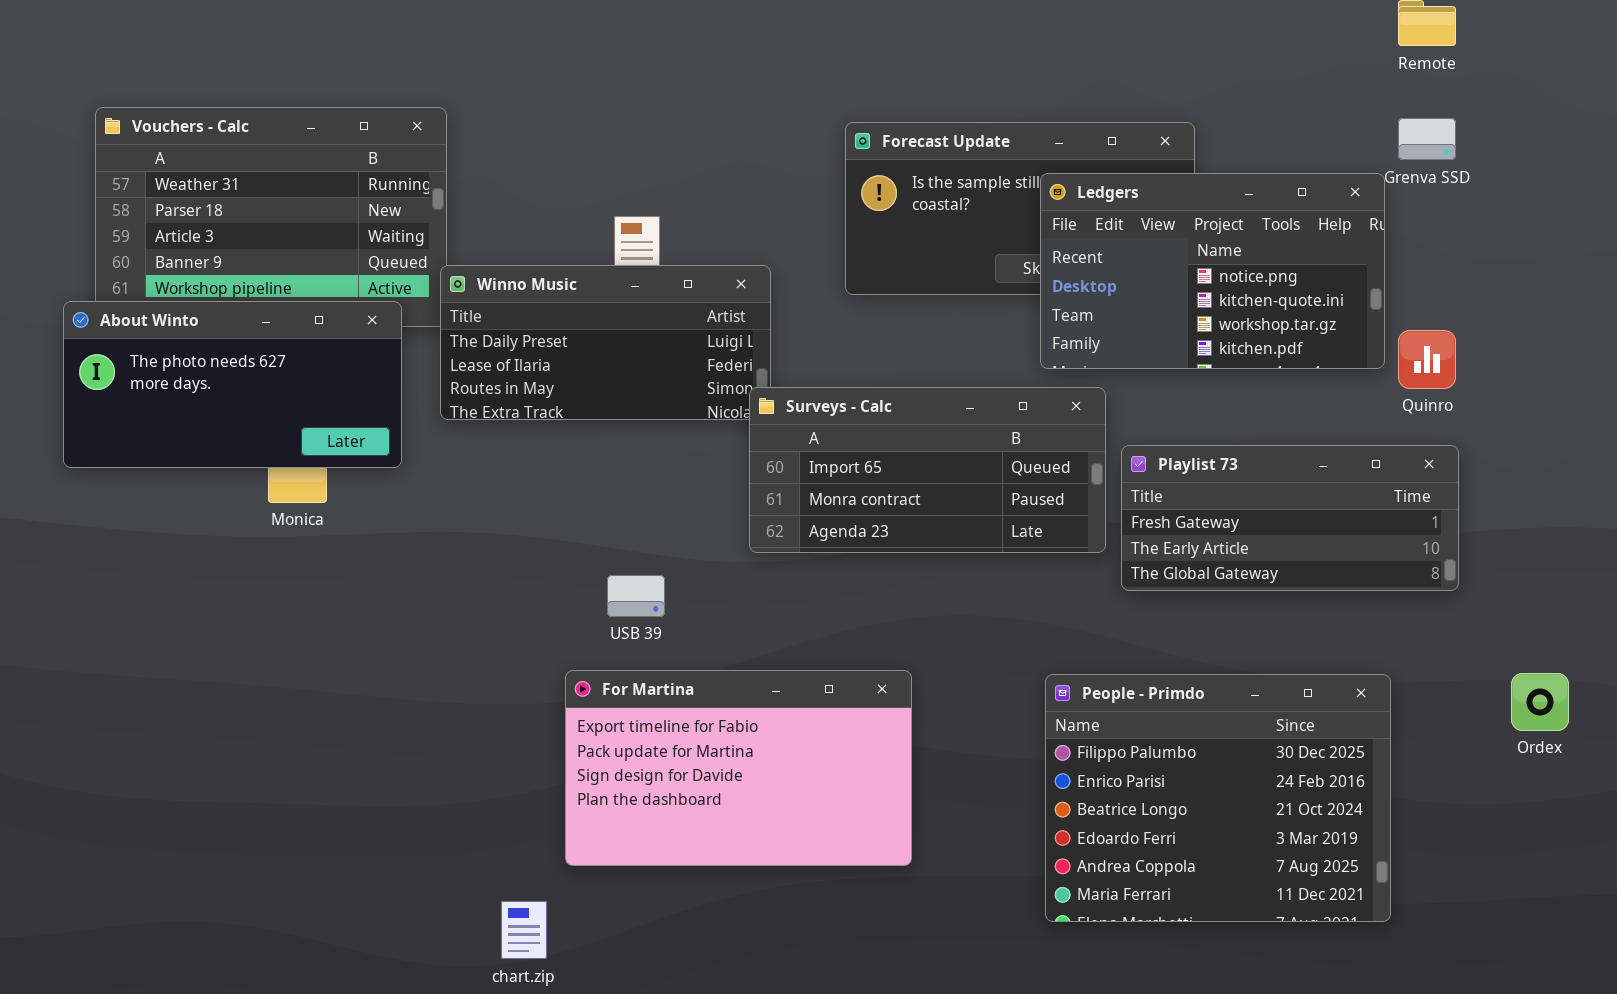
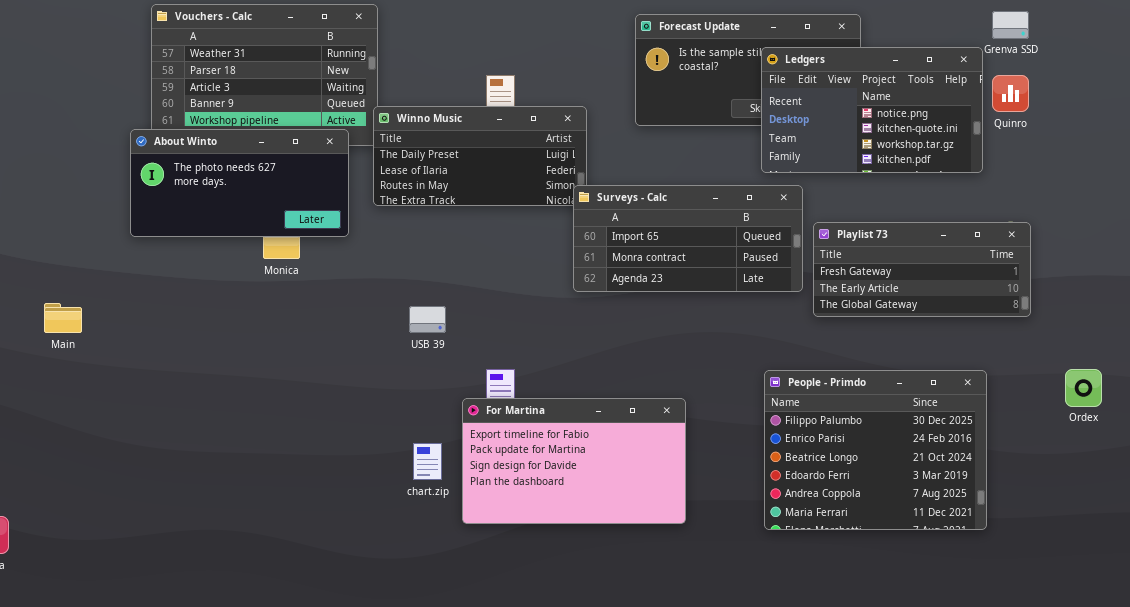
Quinro: [1398,330,1456,389] -> [992,75,1029,112], moved
USB 39: [607,575,665,617] -> [409,306,446,333], moved
For Martina: [565,670,912,866] -> [462,398,686,524], moved
chart.zip: [501,901,547,959] -> [413,443,442,480], moved

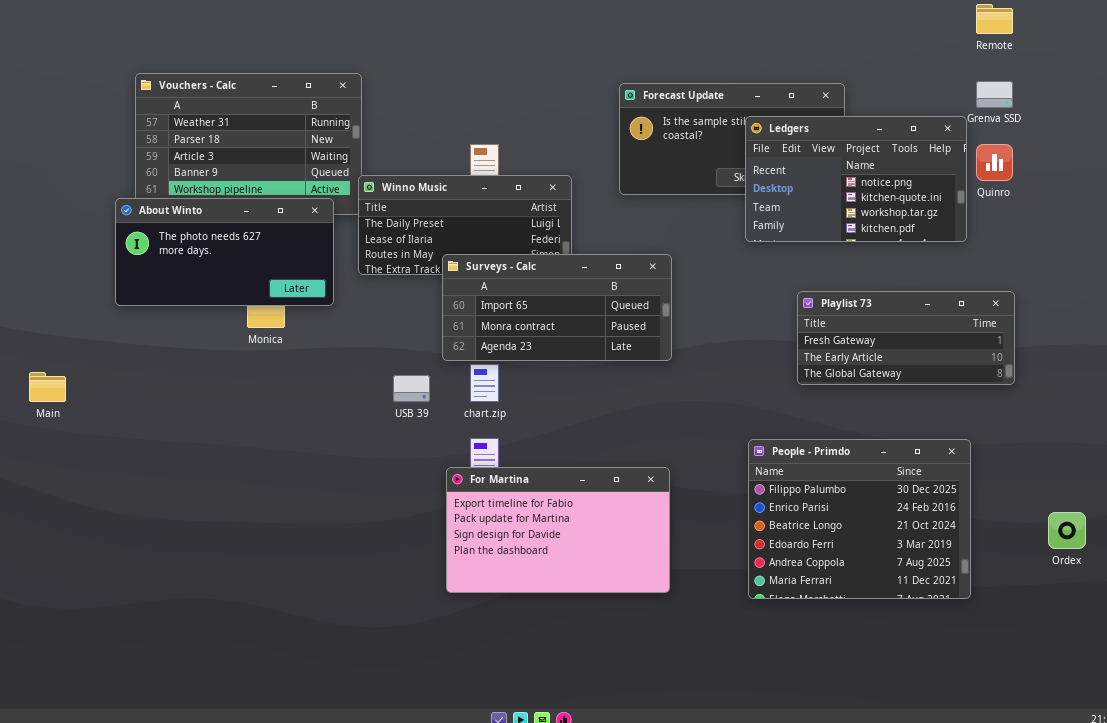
Surveys - Calc: [573,185,803,292] -> [442,254,672,361], moved
Ordex: [1065,369,1102,407] -> [1048,512,1086,549], moved
chart.zip: [413,443,442,480] -> [470,364,499,402], moved

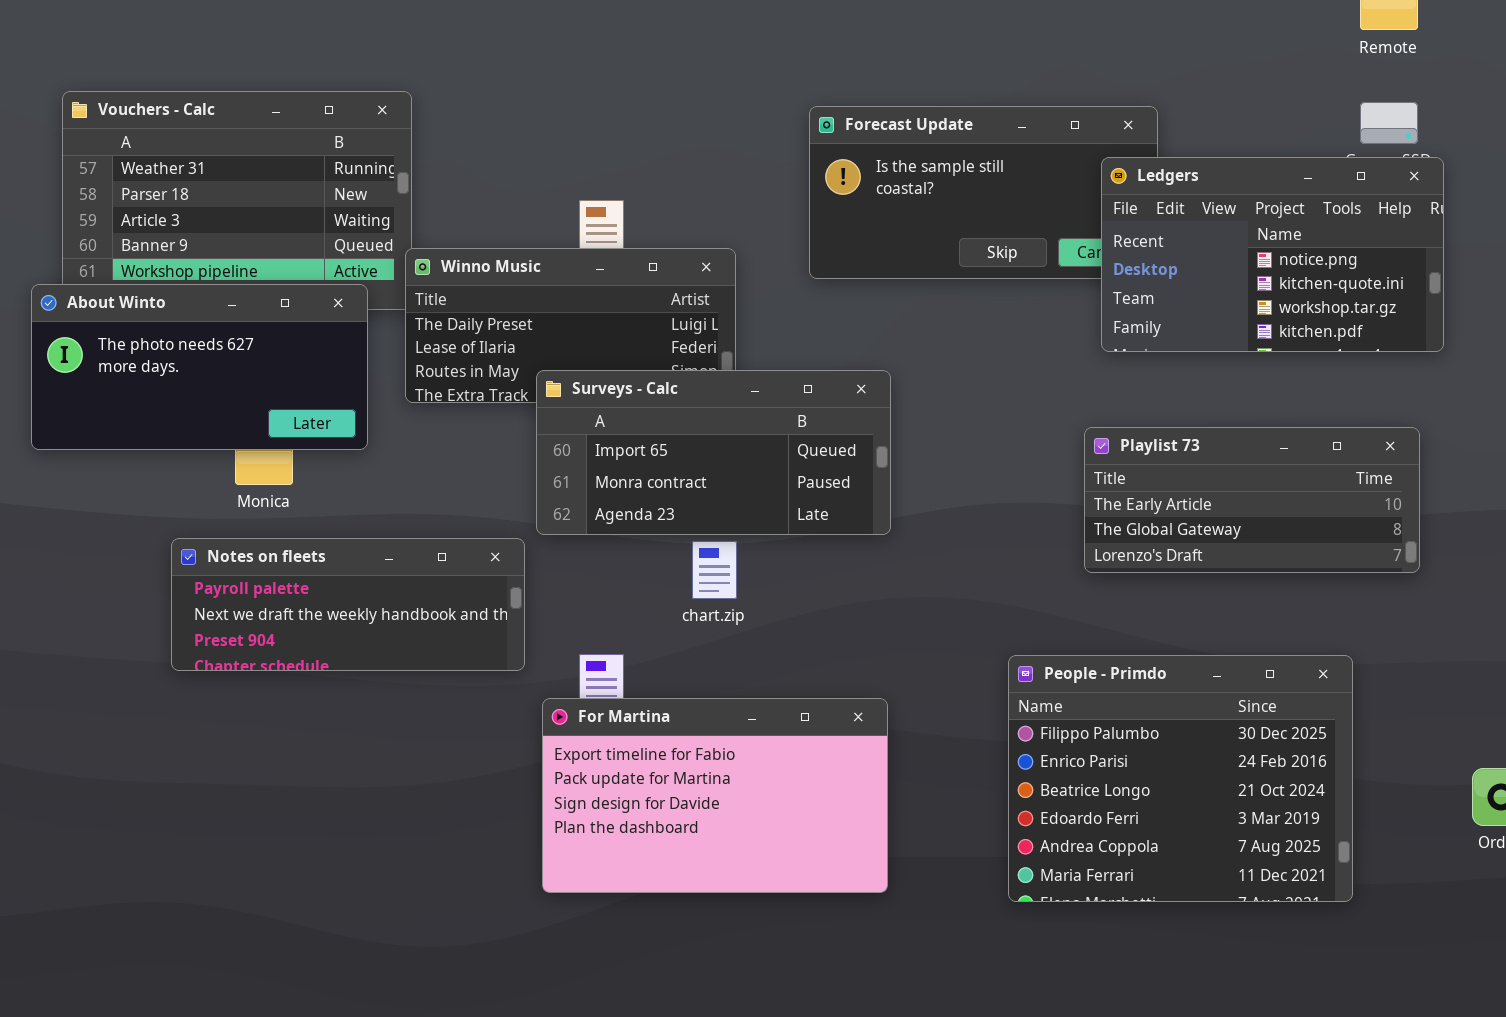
Ledgers: [745,116,967,242] -> [1101,157,1444,352], moved
Playlist 73: [797,291,1015,385] -> [1084,427,1420,573], scrolled down 1 row
Notes on fleets: none -> [171,538,525,671], opened
chart.zip: [470,364,499,402] -> [692,541,737,599], moved

